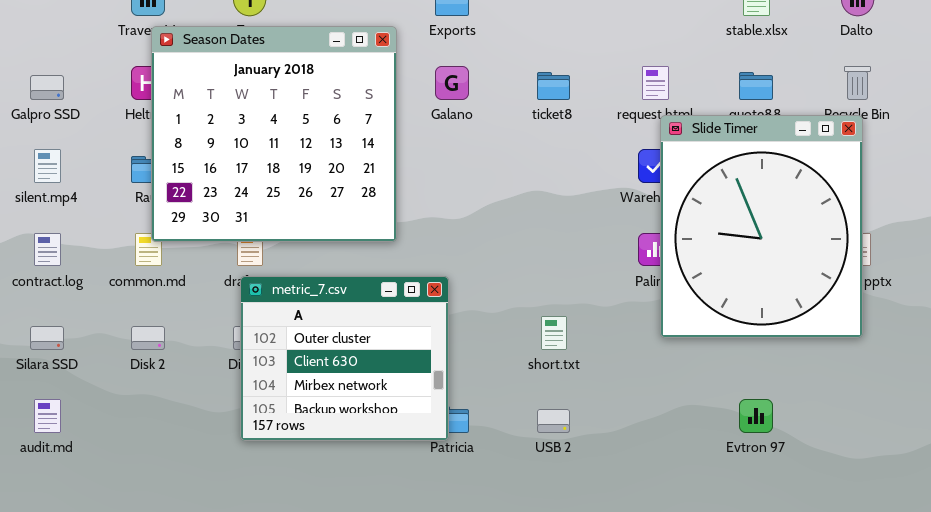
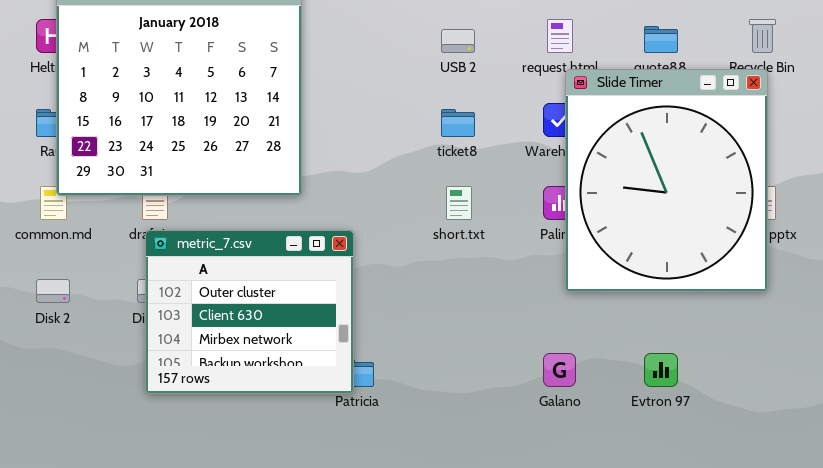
Galano: [435,66,469,100] -> [543,353,576,387], moved
ticket8: [537,72,570,100] -> [441,109,475,137], moved
short.txt: [541,316,567,350] -> [446,186,472,220], moved
USB 2: [537,409,570,433] -> [441,29,475,53], moved

